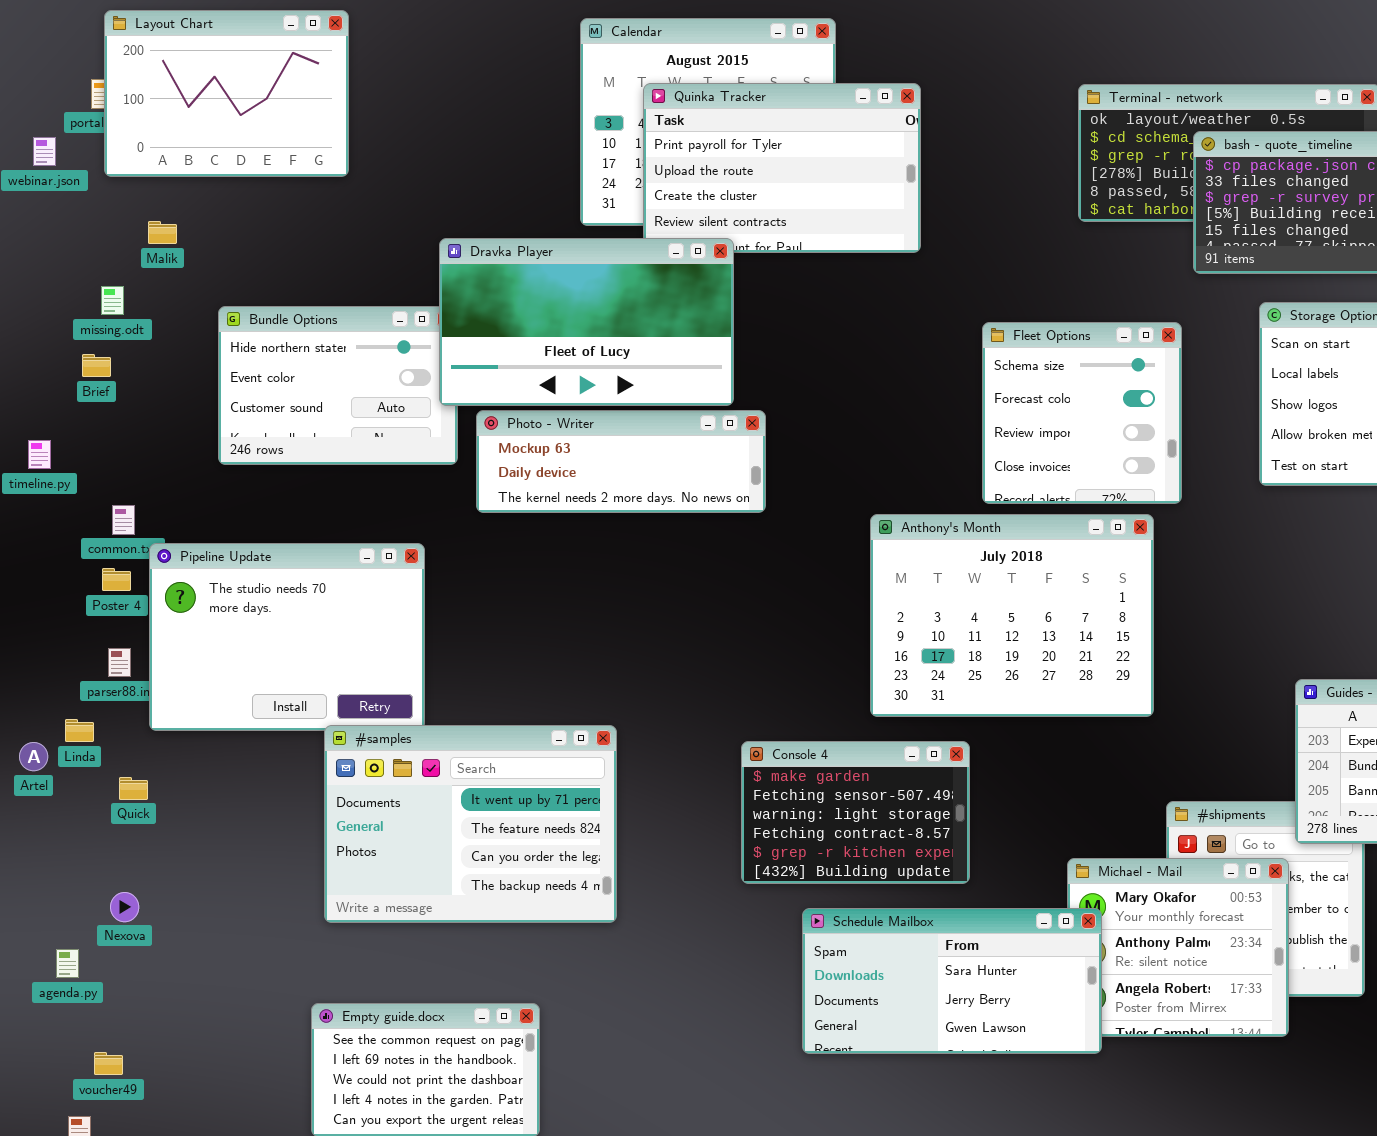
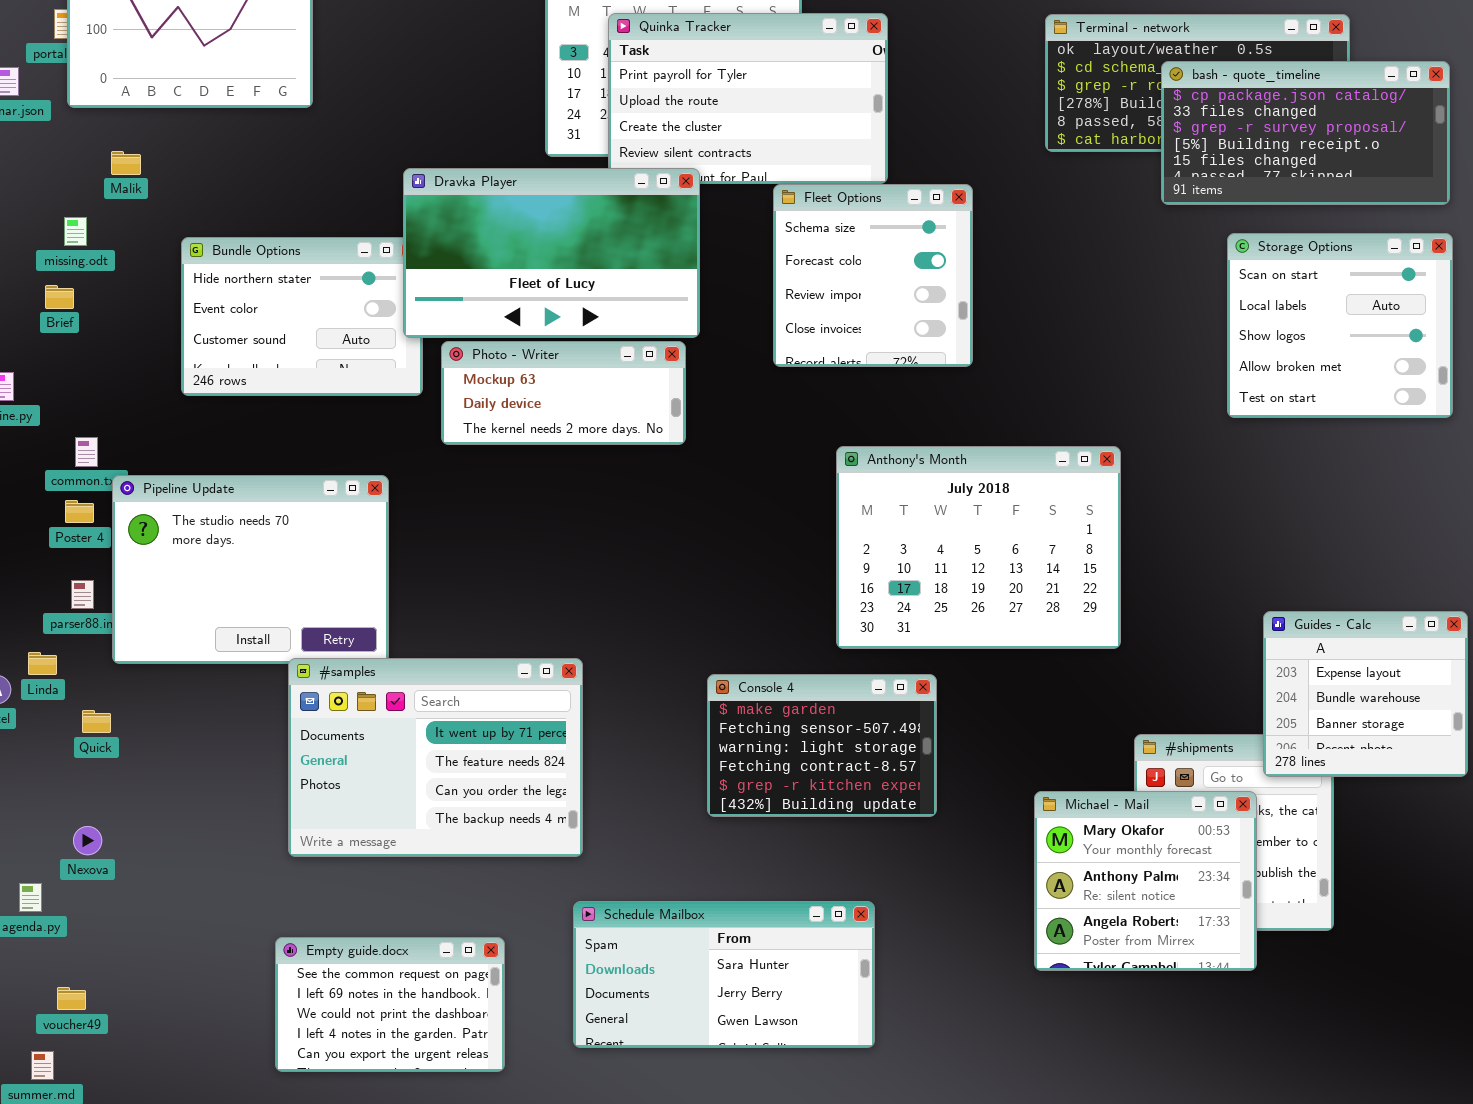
Fleet Options: [982,322,1182,504] -> [773,184,973,367], moved
Photo - Writer: [476,410,766,513] -> [441,341,686,445], resized
Schedule Mailbox: [802,908,1102,1054] -> [573,901,875,1048], moved

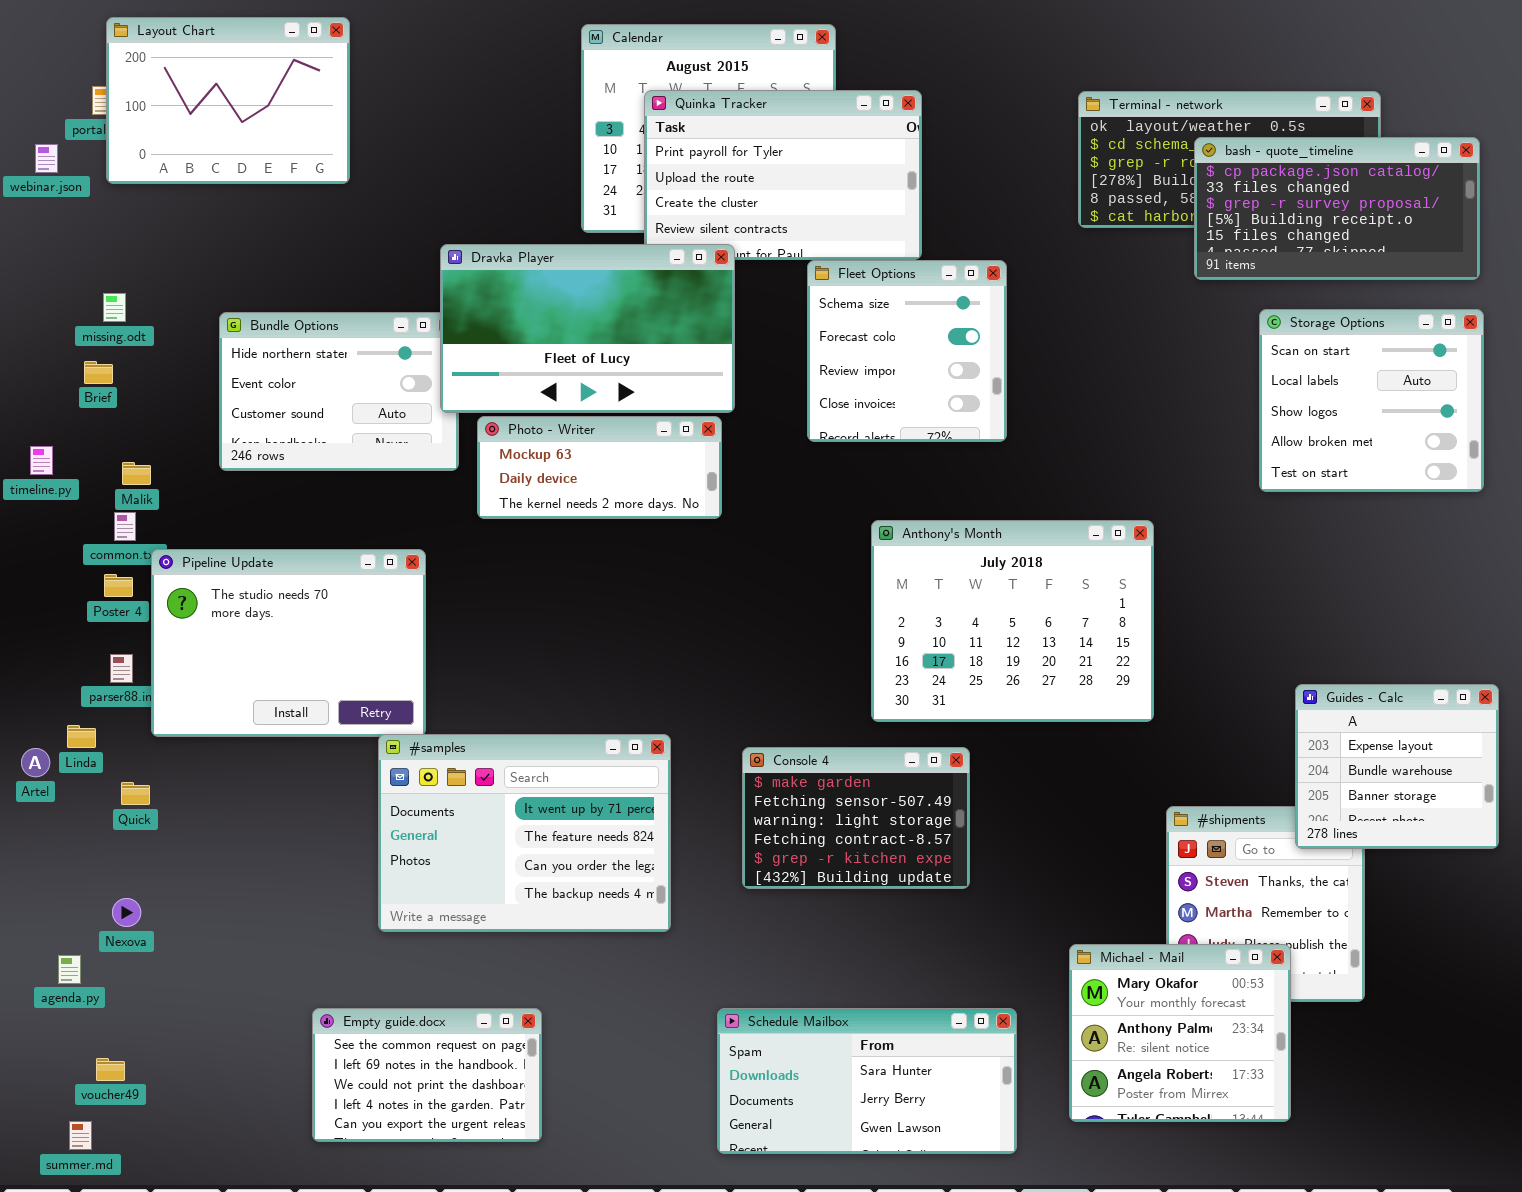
Malik: [111,151,141,175] -> [122,462,151,485], moved
#samples: [288,658,583,857] -> [378,734,671,932], moved
Michael - Mail: [1034,791,1257,971] -> [1069,944,1291,1122], moved
Schedule Mailbox: [573,901,875,1048] -> [717,1008,1017,1154], moved

